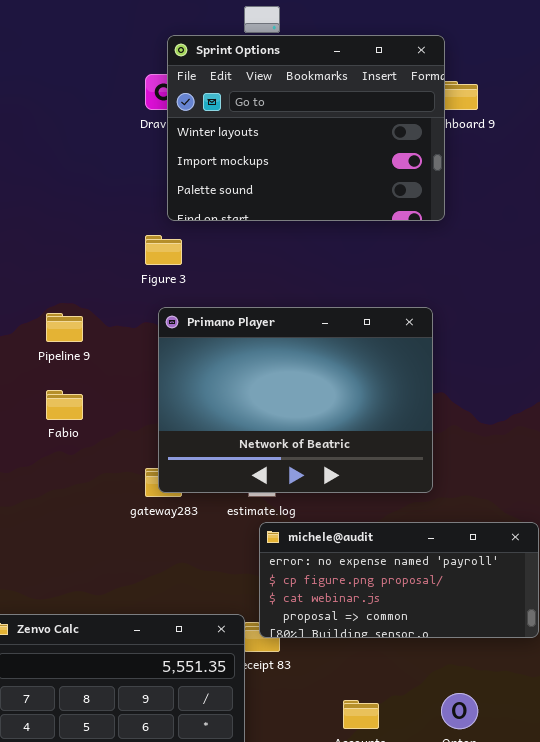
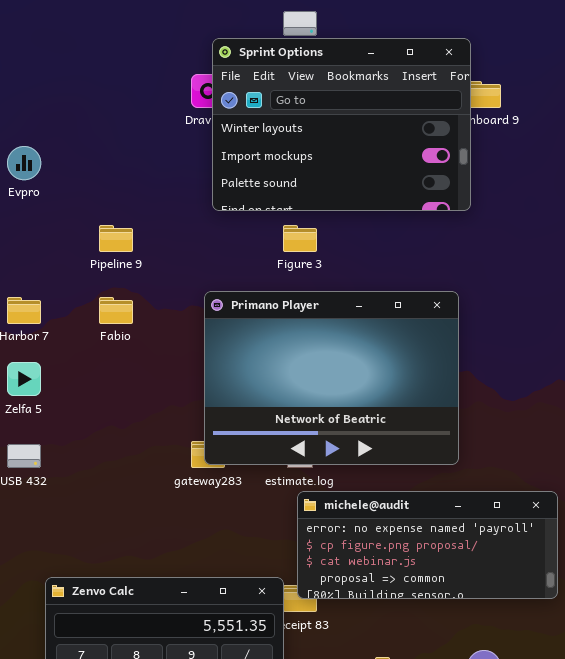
Figure 3: [145,235,182,265] -> [283,225,317,252], moved
Pipeline 9: [46,313,83,342] -> [99,225,133,252], moved
Fabio: [46,390,83,420] -> [99,297,133,324], moved

